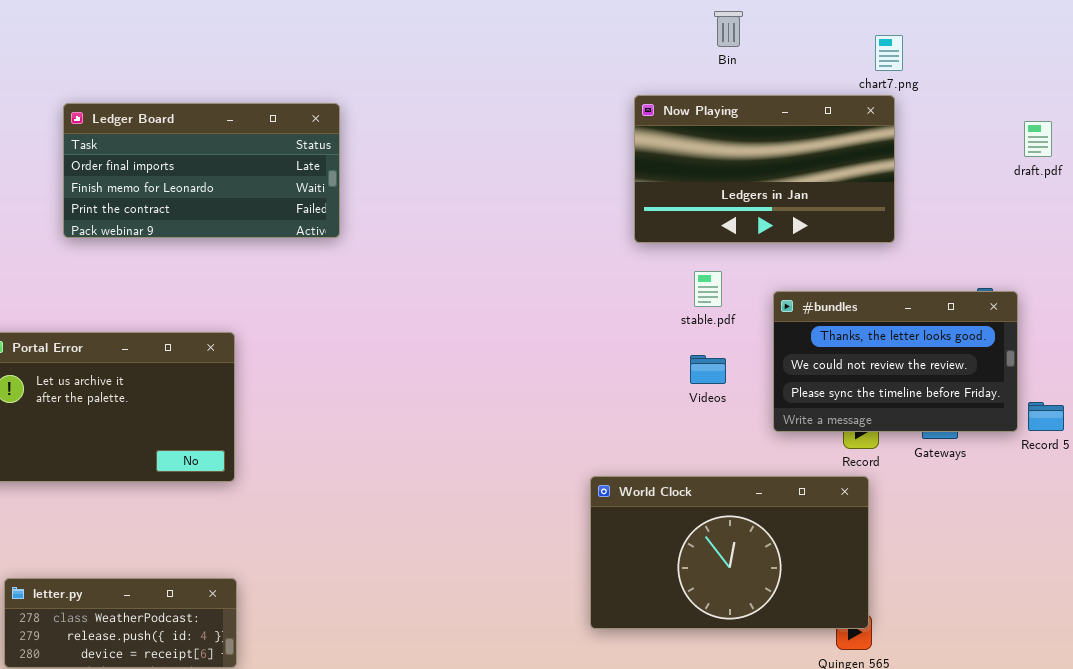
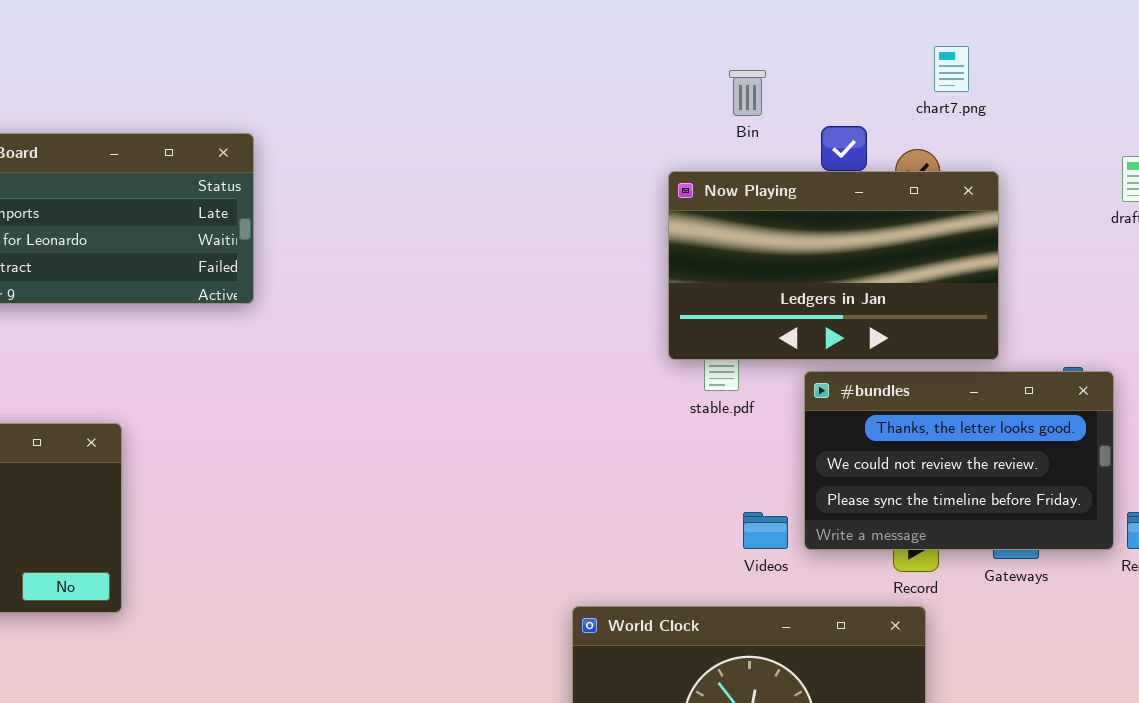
Bin: [714,11,743,47] -> [729,70,766,116], moved
Now Playing: [634,95,895,243] -> [668,171,999,360], moved
Videos: [690,355,726,384] -> [743,512,788,549], moved

